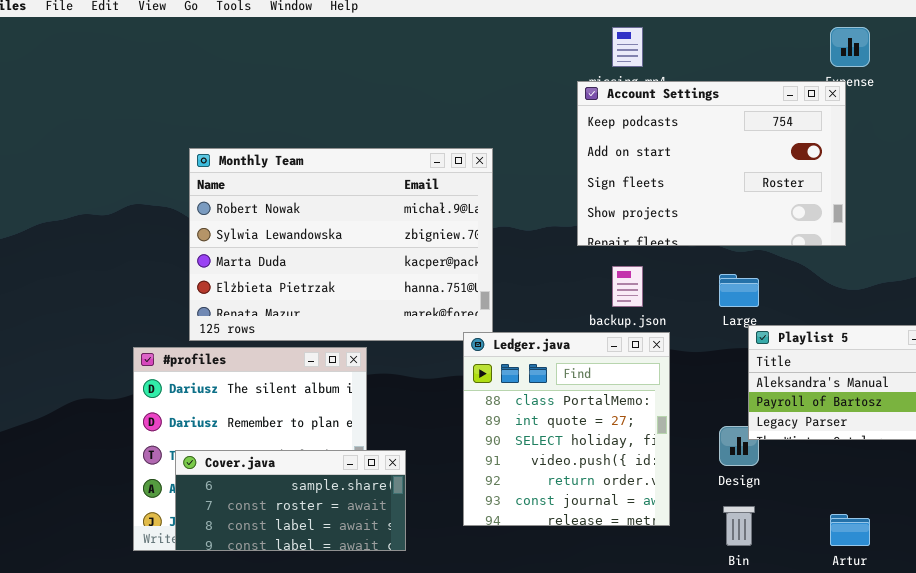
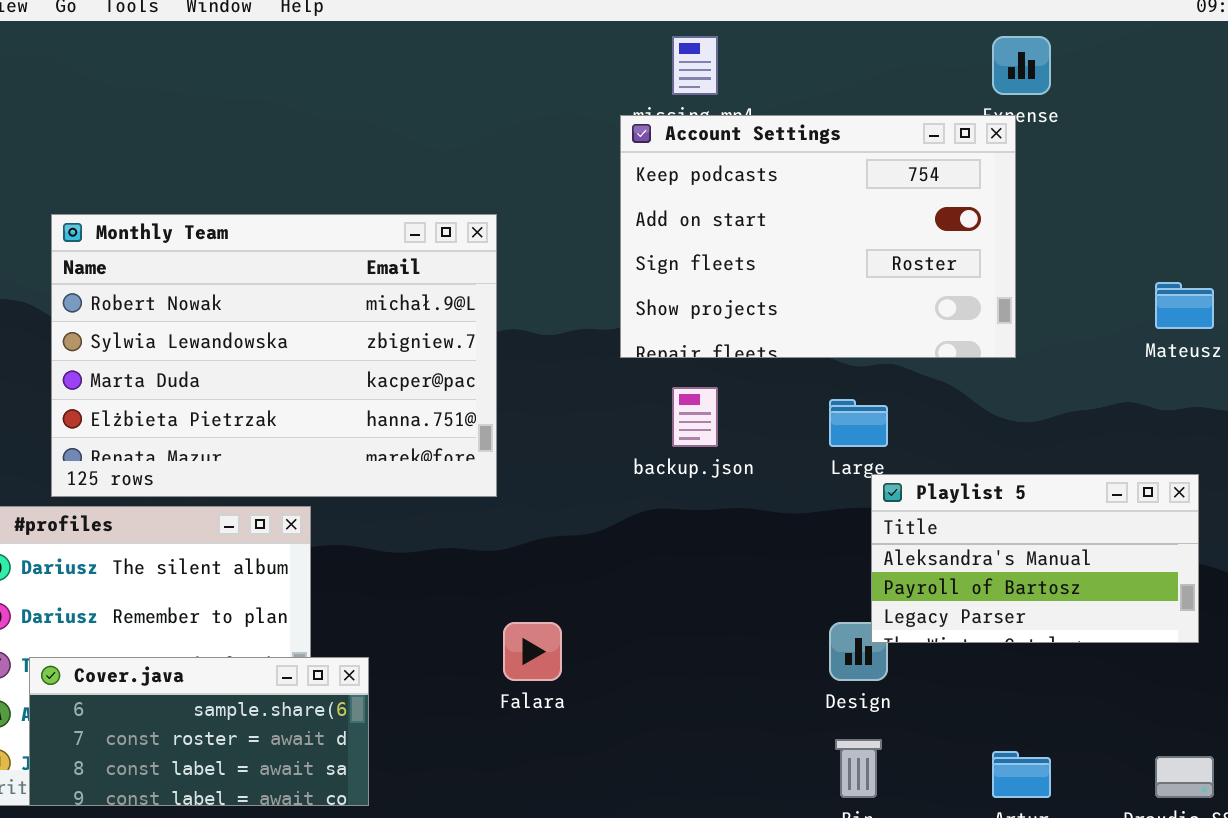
Ledger.java: [463,332,670,526] -> none, closed

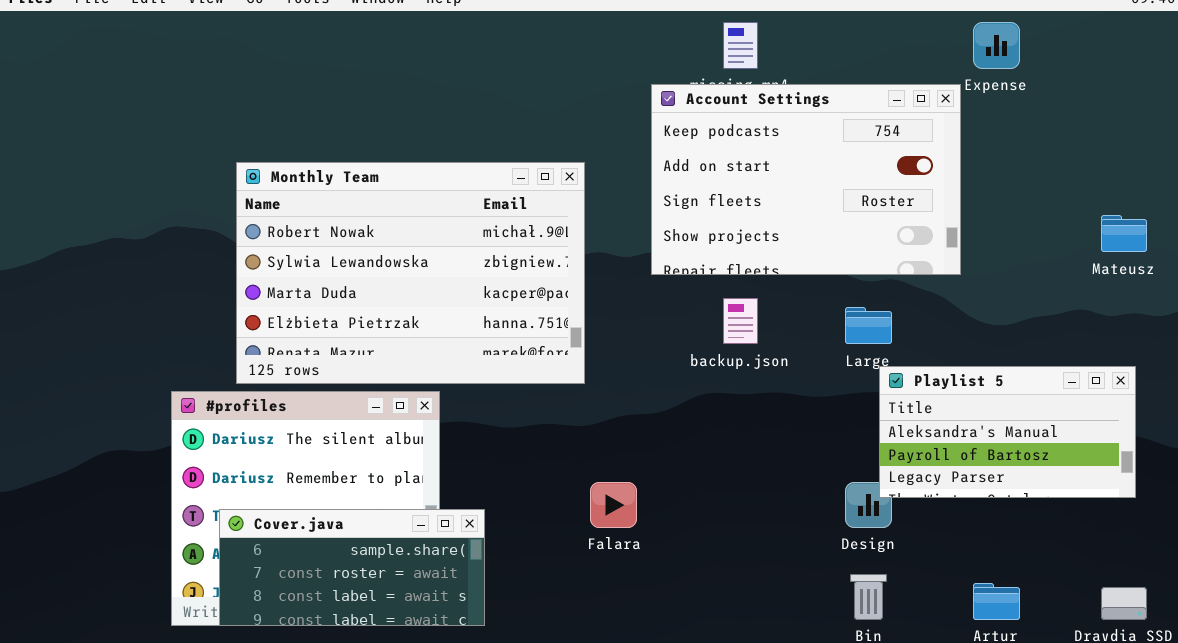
Account Settings: [620,115,1016,358] -> [651,84,961,275], moved

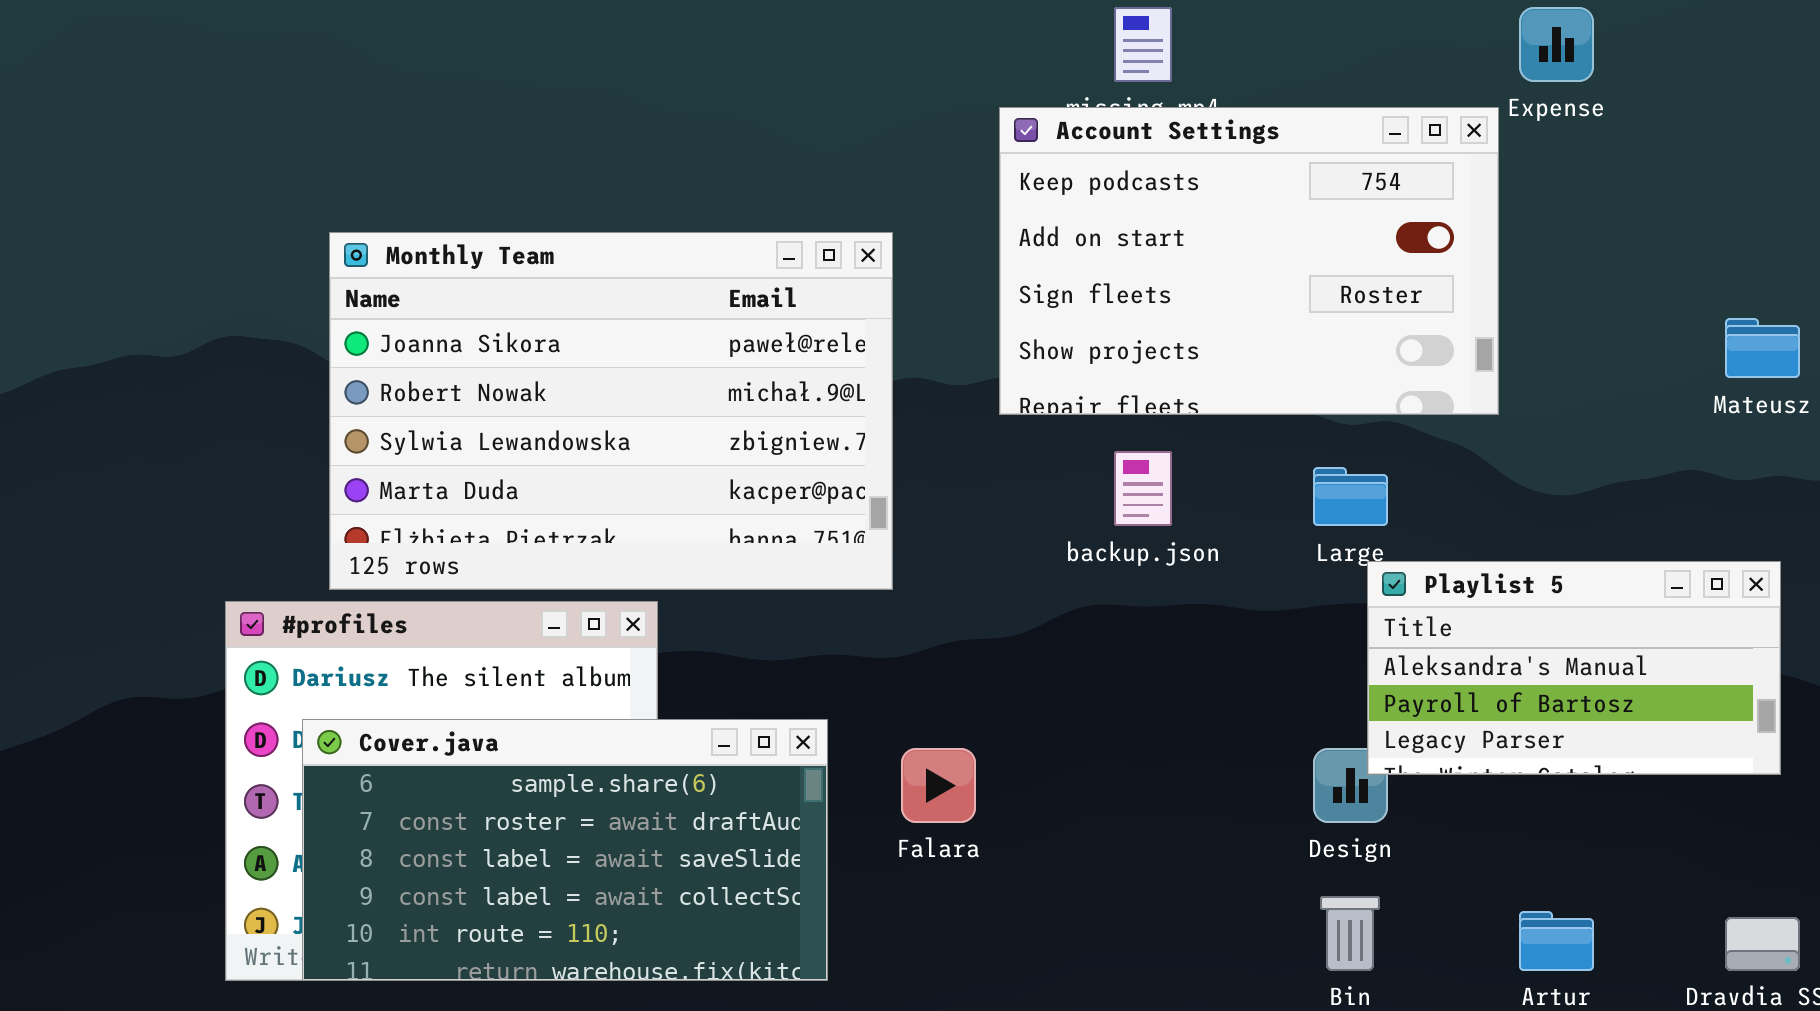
Monthly Team: [236,162,585,384] -> [329,232,893,590], scrolled up 1 row
Cover.java: [219,509,485,626] -> [302,719,828,981], resized

